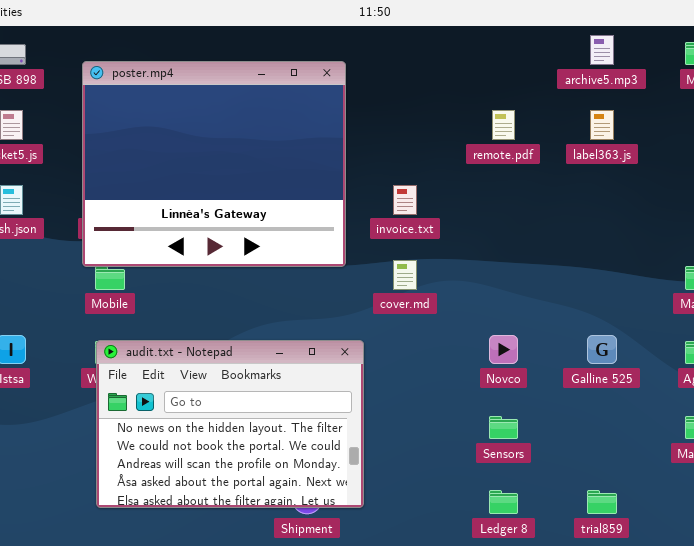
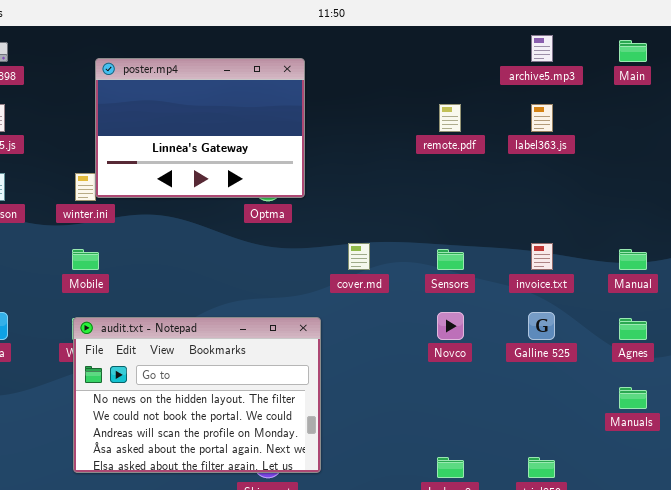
poster.mp4: [82,61,346,267] -> [95,58,305,198], resized
invoice.txt: [393,185,417,215] -> [531,243,553,270], moved
Sensors: [489,416,518,439] -> [437,249,464,270], moved

